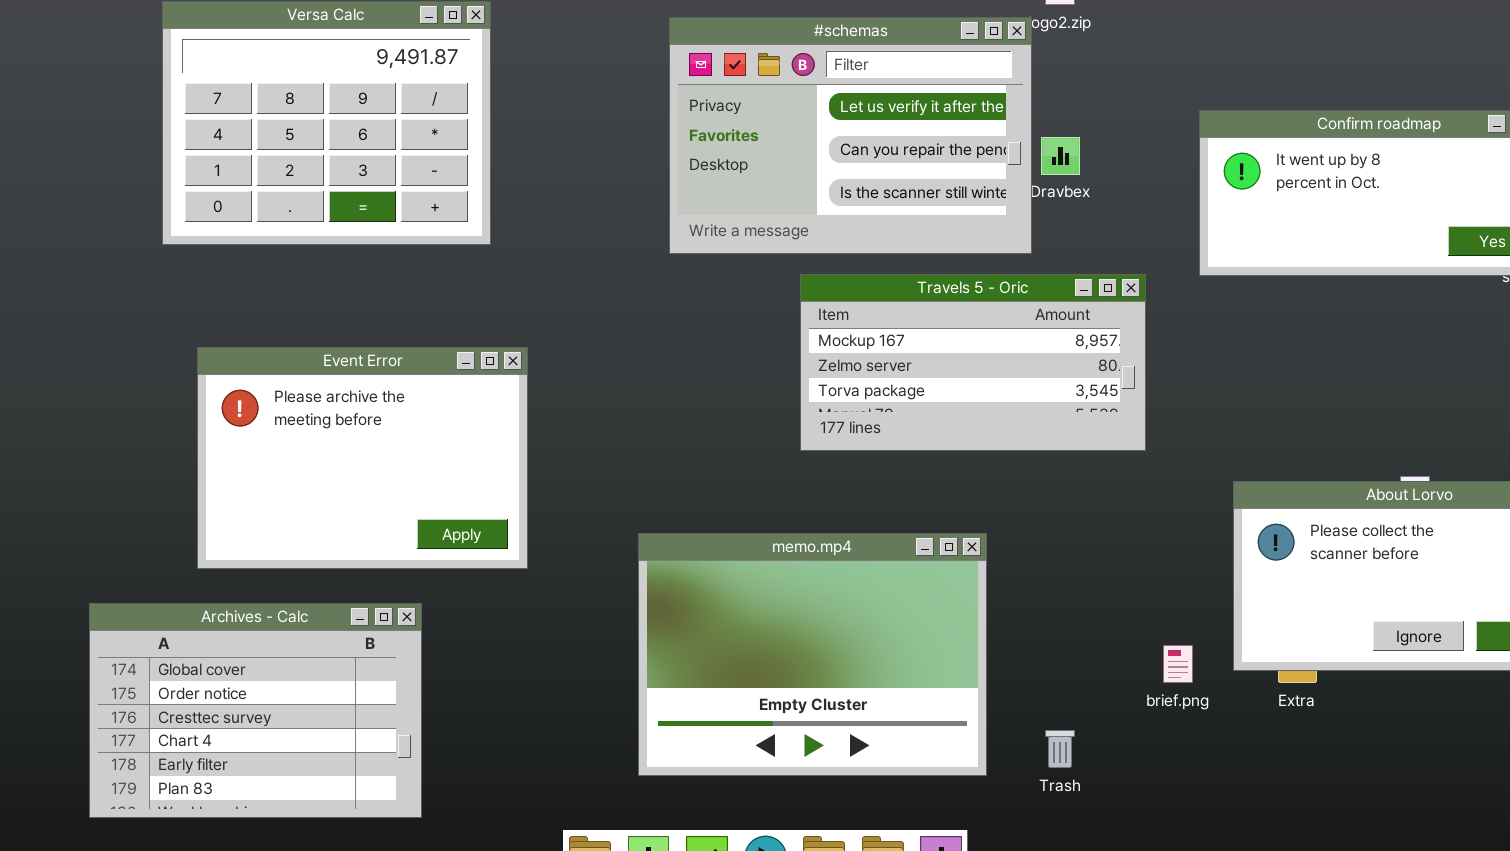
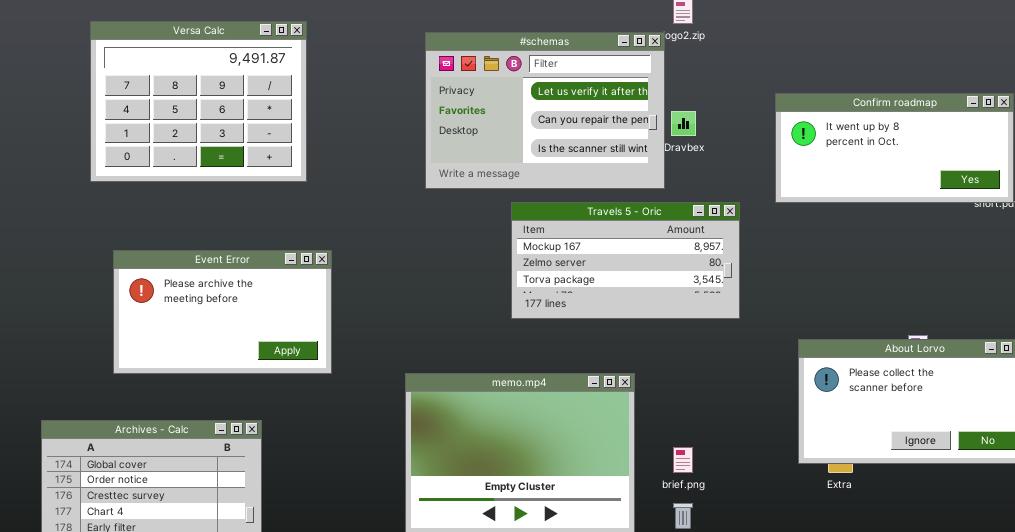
Event Error: [197,347,528,569] -> [113,250,332,374], resized
brief.png: [1163,645,1193,683] -> [673,447,693,473], moved

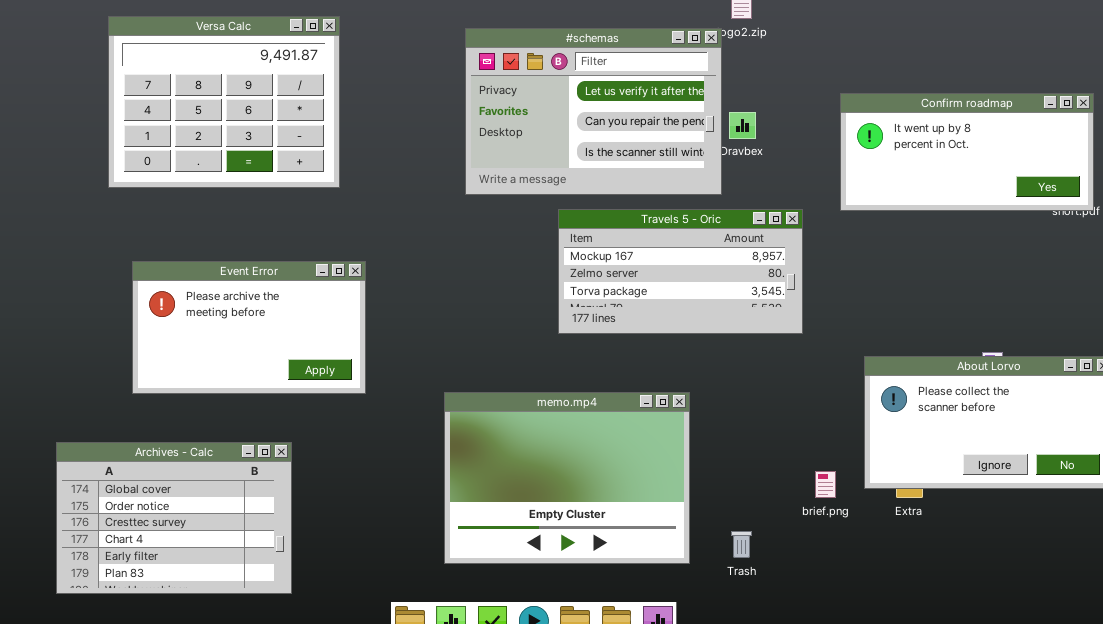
brief.png: [673,447,693,473] -> [815,471,836,498], moved

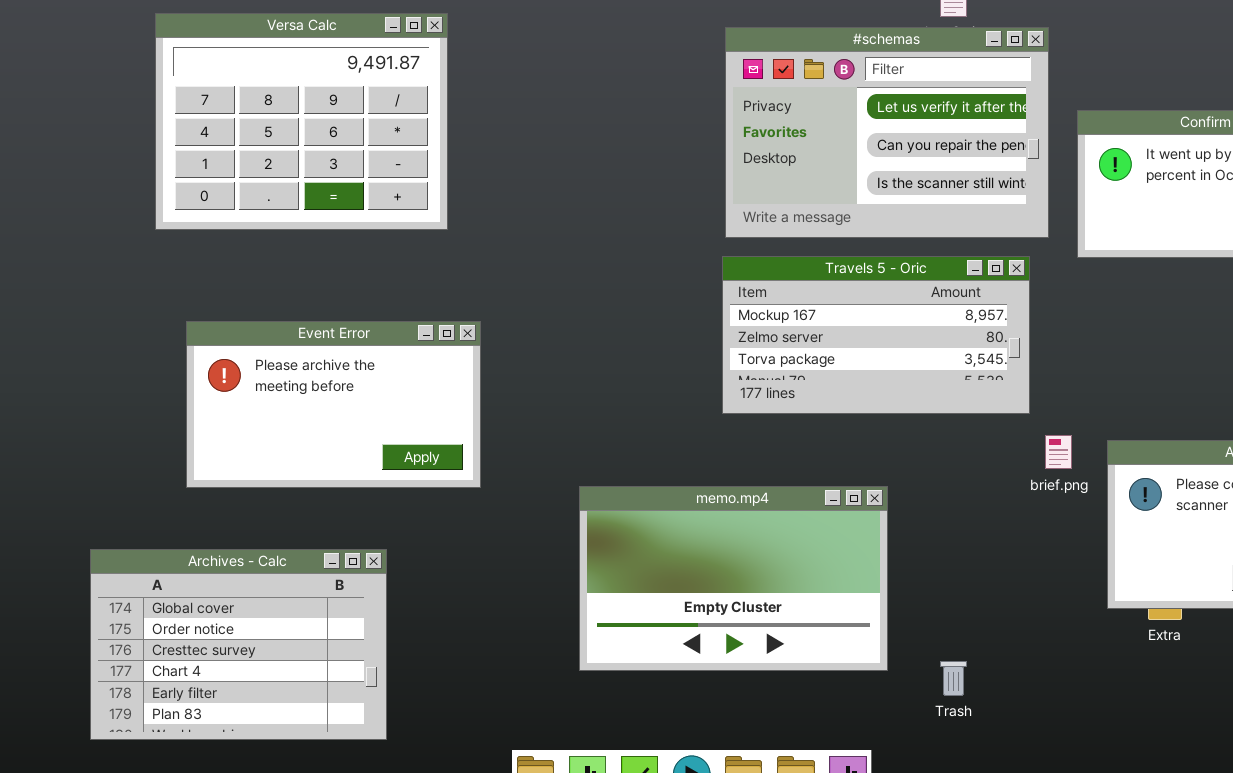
#schemas: [465,28,722,195] -> [725,27,1049,238], moved
memo.mp4: [444,392,690,564] -> [579,486,888,671], resized
brief.png: [815,471,836,498] -> [1045,435,1072,469], moved

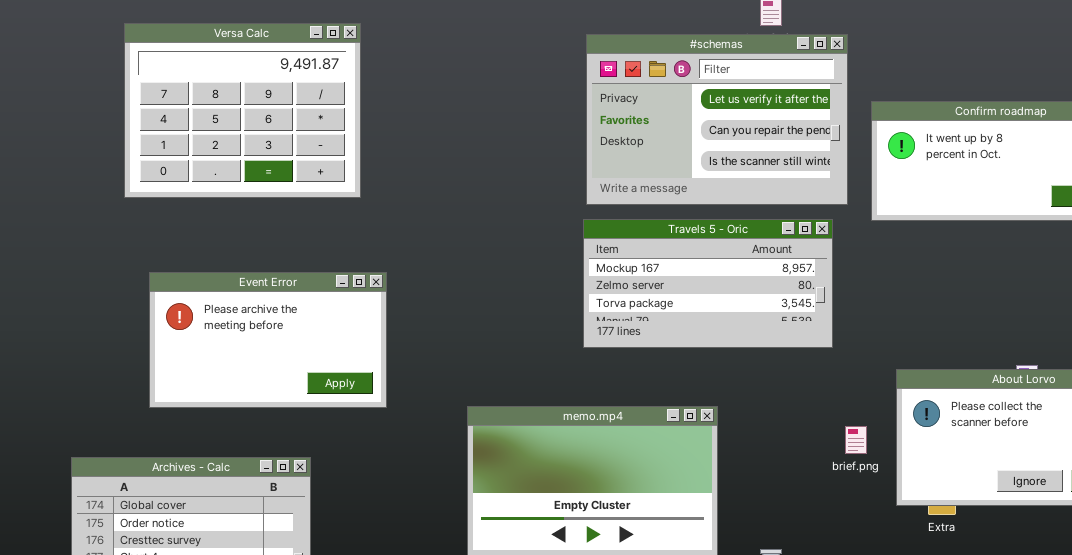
brief.png: [1045,435,1072,469] -> [845,426,867,454], moved

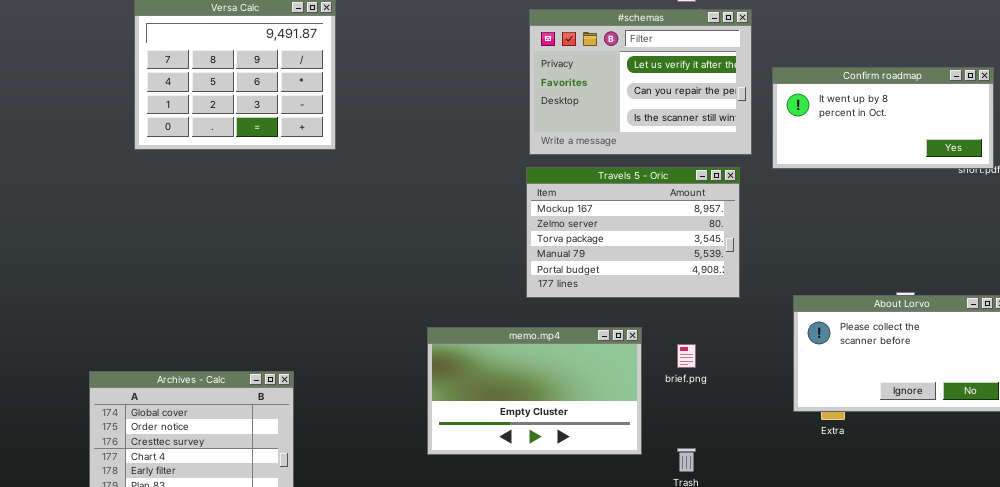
Travels 5 - Oric: [583,219,833,348] -> [526,167,740,298], resized
Event Error: [149,272,387,408] -> none, closed
brief.png: [845,426,867,454] -> [677,344,696,368], moved

